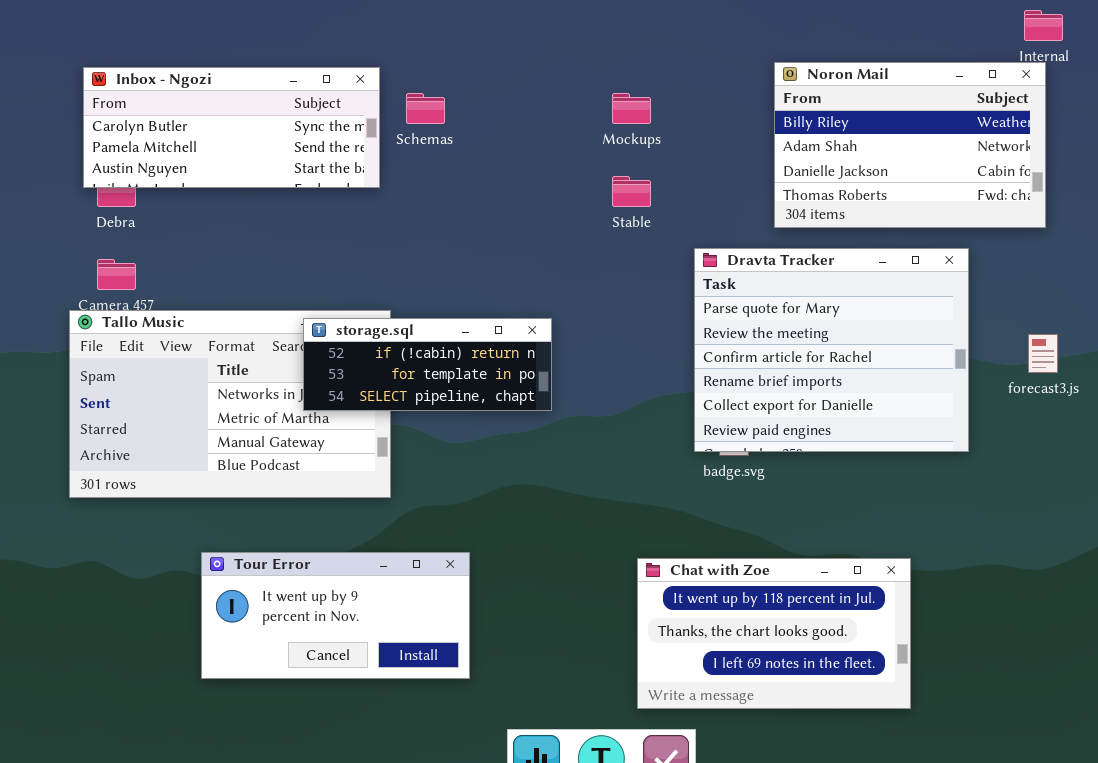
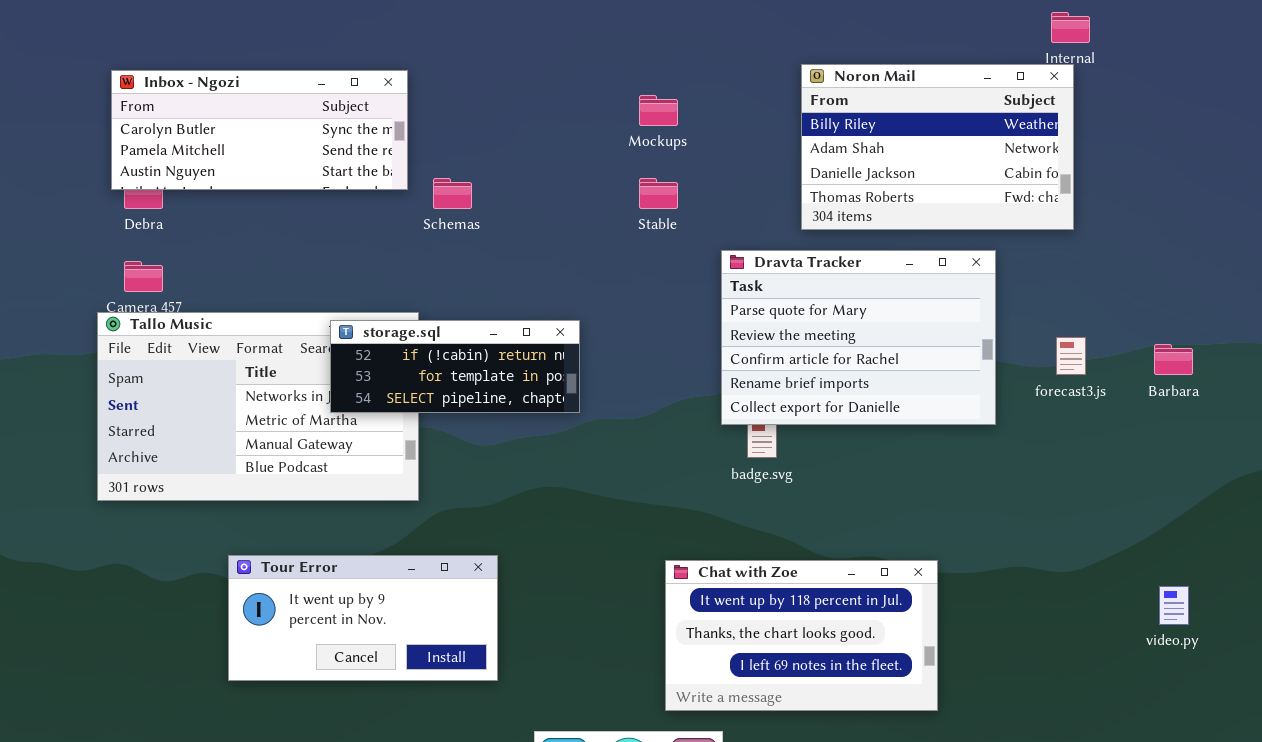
Schemas: [406,93,445,124] -> [433,178,472,209], moved
Dravta Tracker: [694,248,969,452] -> [721,250,996,425], resized

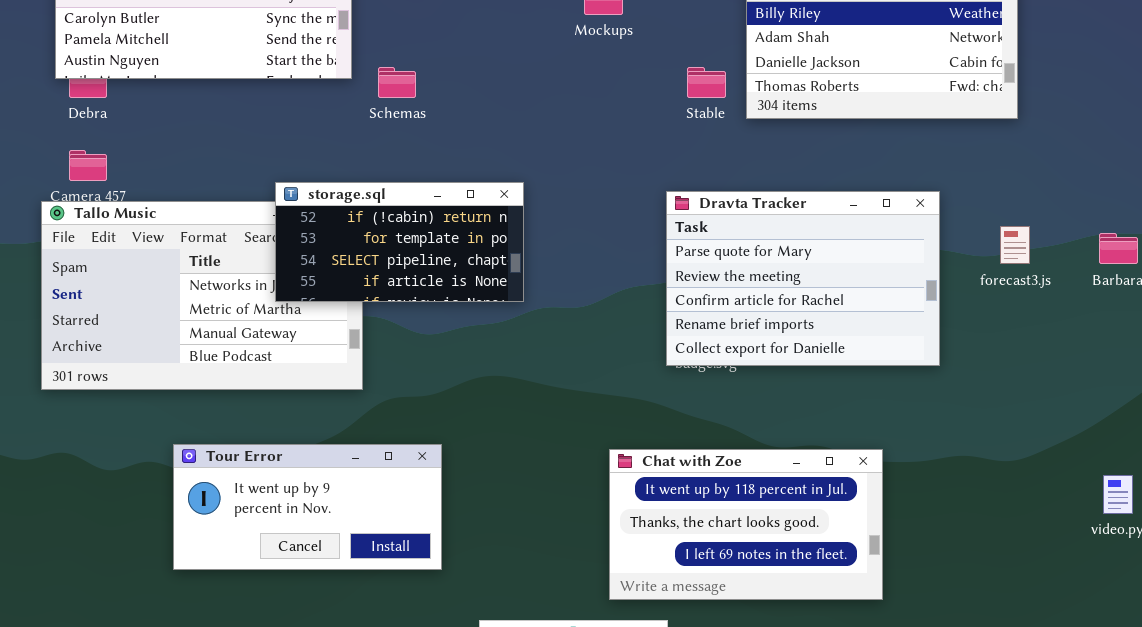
Stable: [639,178,678,209] -> [687,67,726,98], moved
Dravta Tracker: [721,250,996,425] -> [666,191,940,366], moved
storage.sql: [330,320,580,413] -> [275,182,524,302], resized

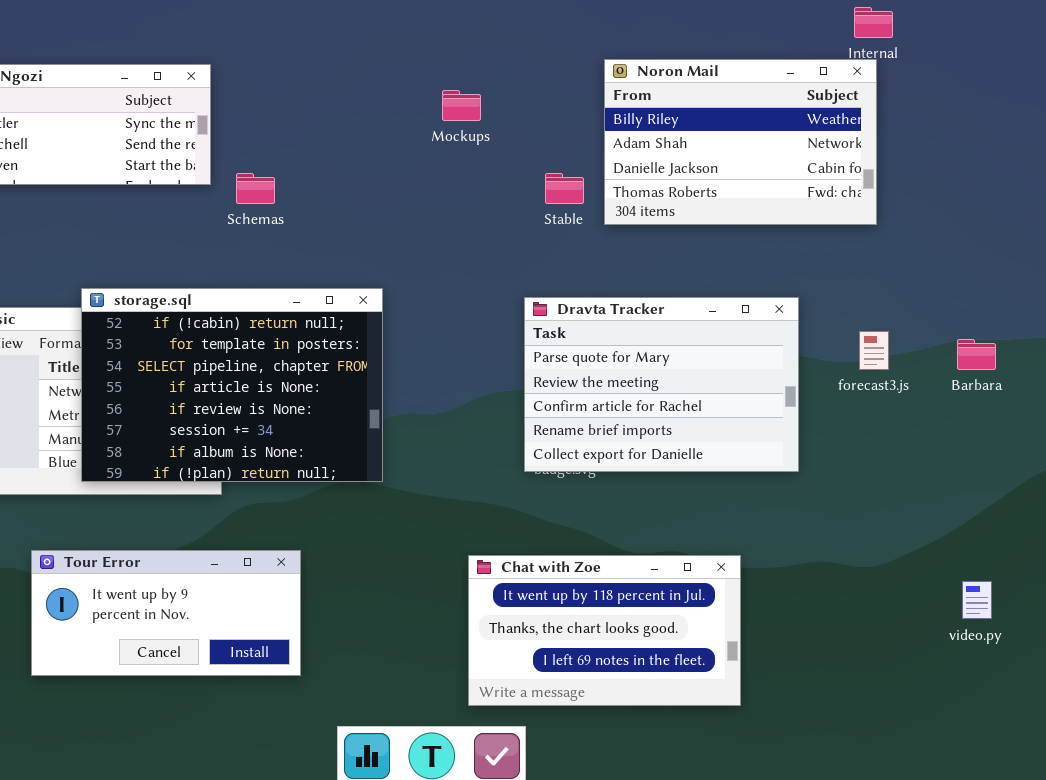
storage.sql: [275,182,524,302] -> [81,288,383,482], resized

